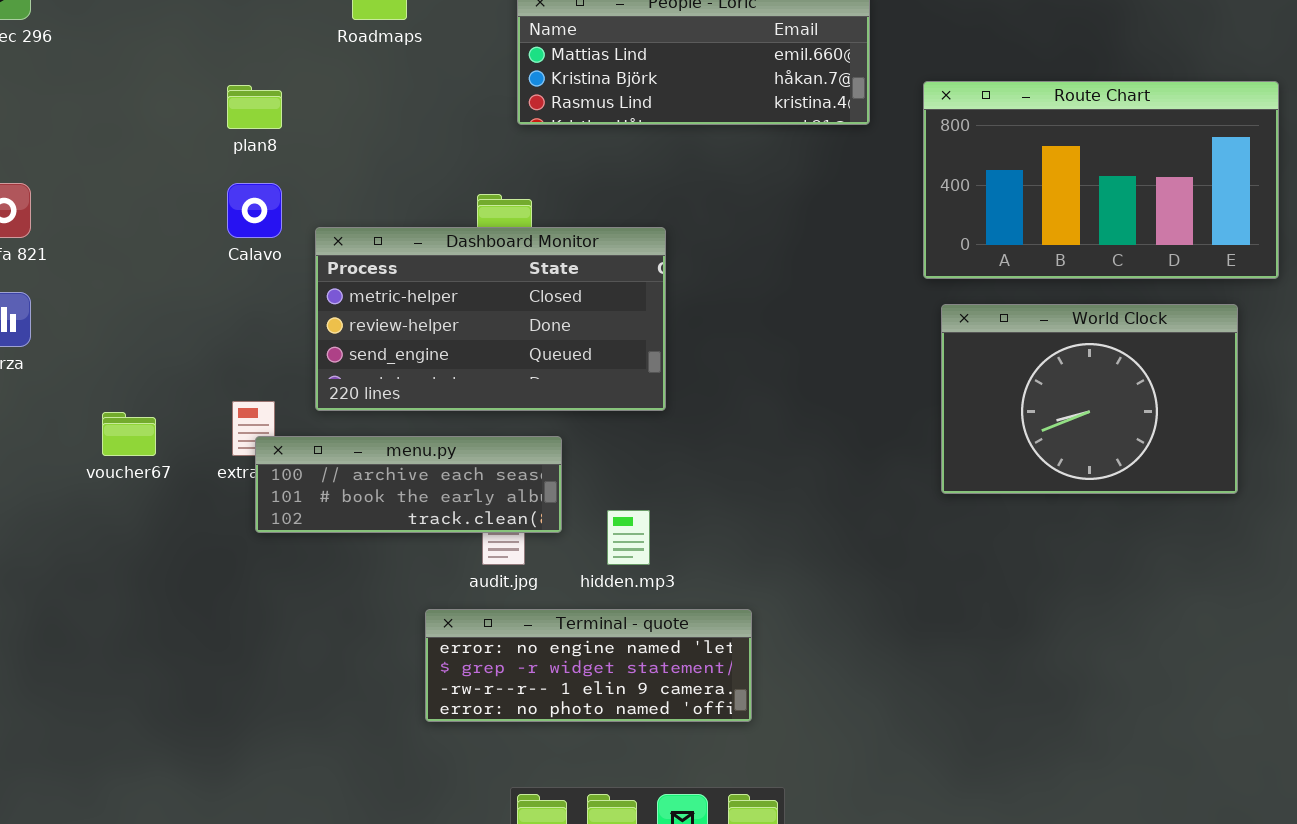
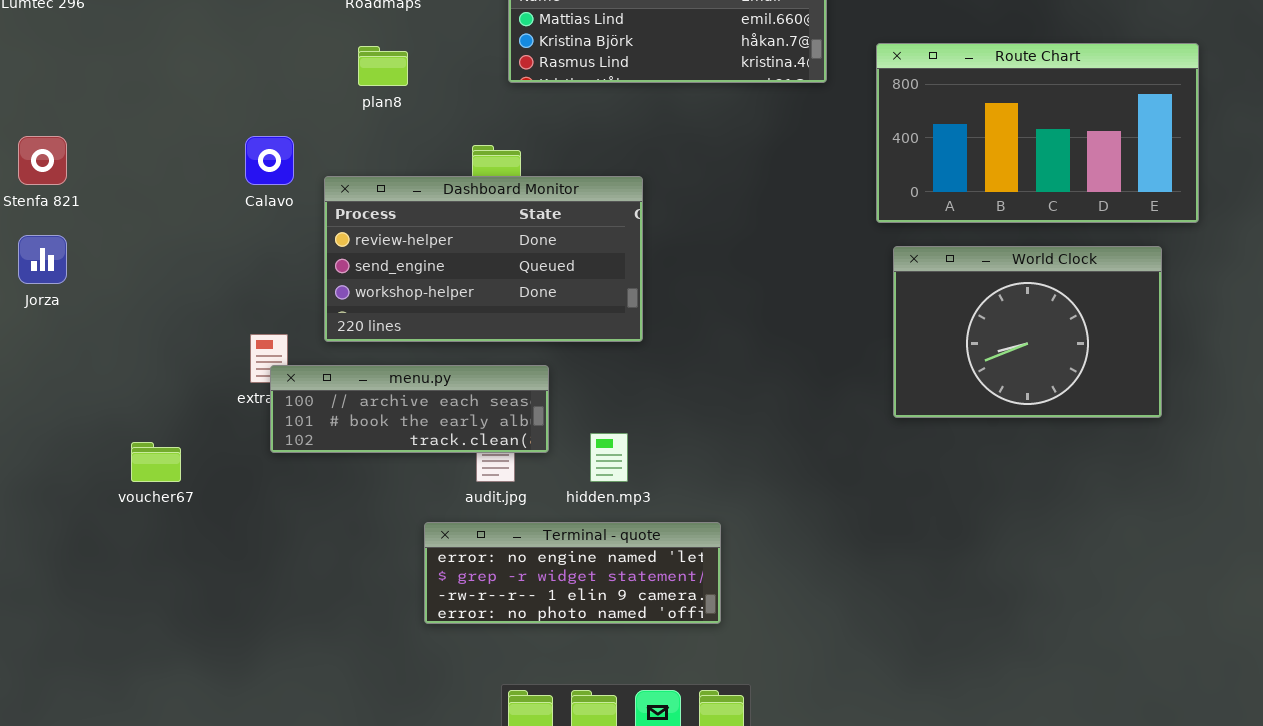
plan8: [227,85,282,129] -> [358,46,408,86], moved
Dashboard Monitor: [315,227,666,411] -> [324,176,643,342], scrolled down 1 row
voucher67: [102,412,156,456] -> [131,442,181,482], moved

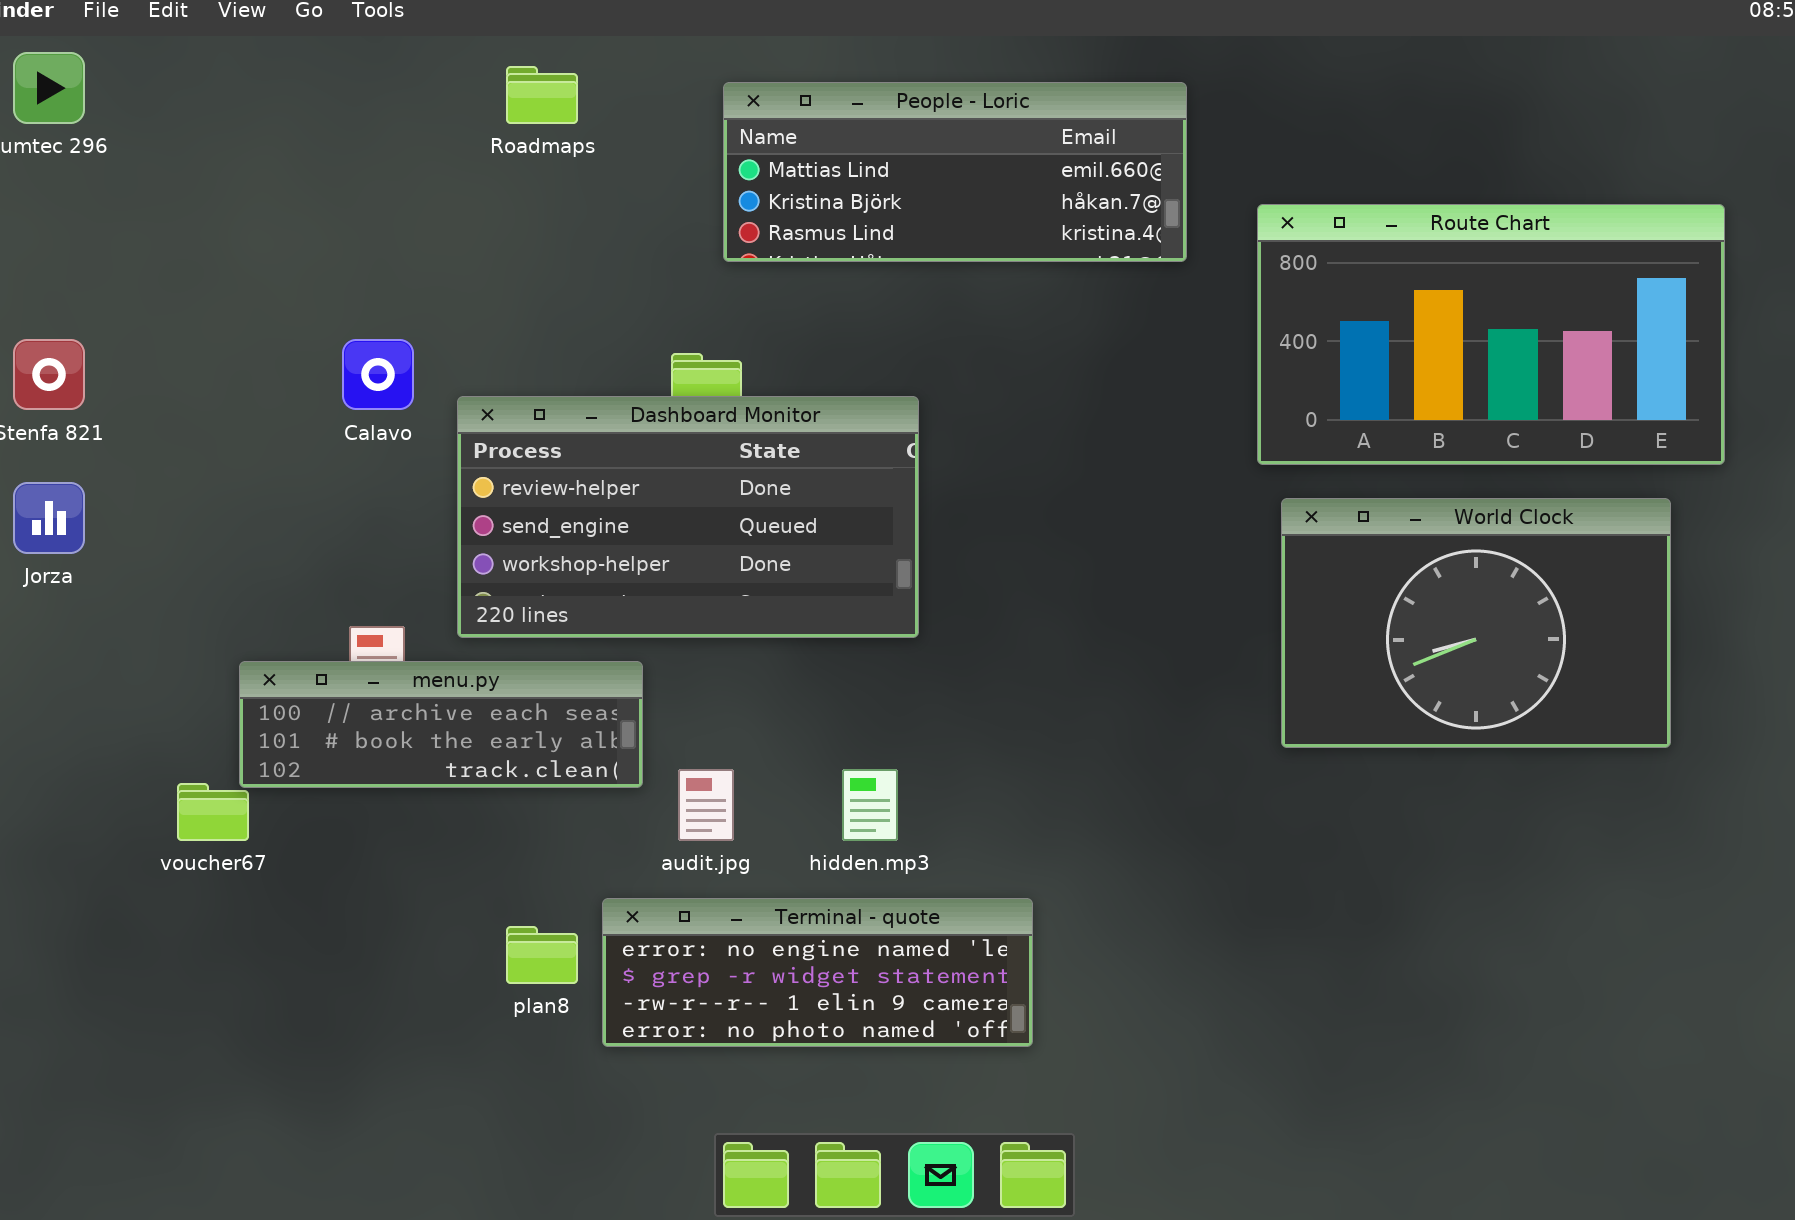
plan8: [358,46,408,86] -> [506,926,578,984], moved
menu.py: [270,365,549,453] -> [239,661,643,788], moved

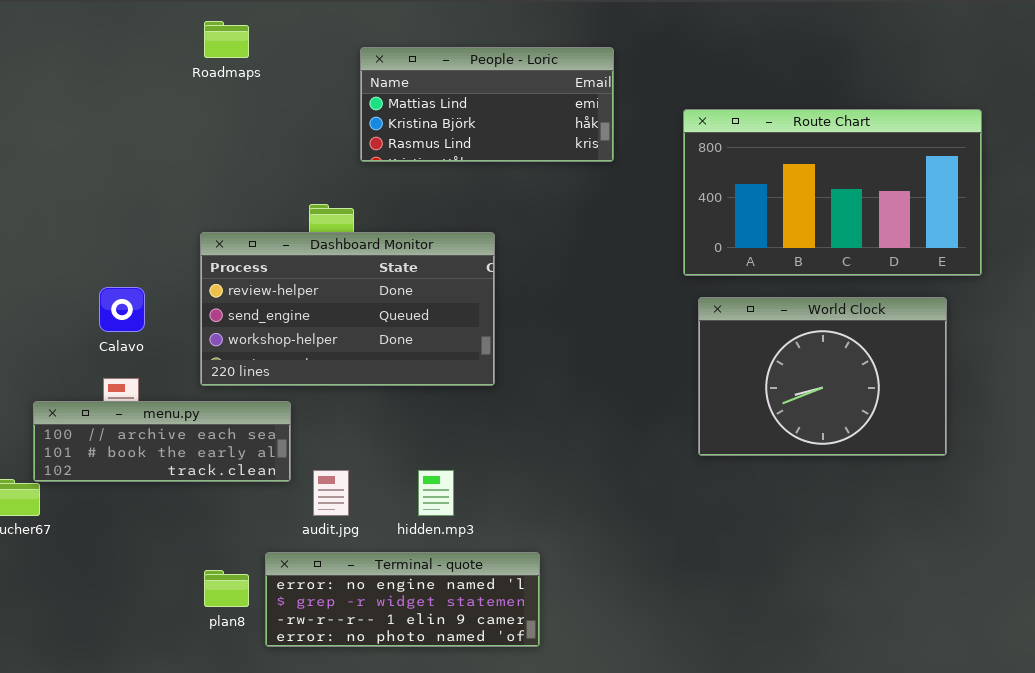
People - Loric: [723,82,1187,262] -> [360,47,614,162], moved, resized
Calavo: [342,339,414,410] -> [99,287,145,332], moved
Dashboard Monitor: [457,396,919,638] -> [200,232,495,386], moved

